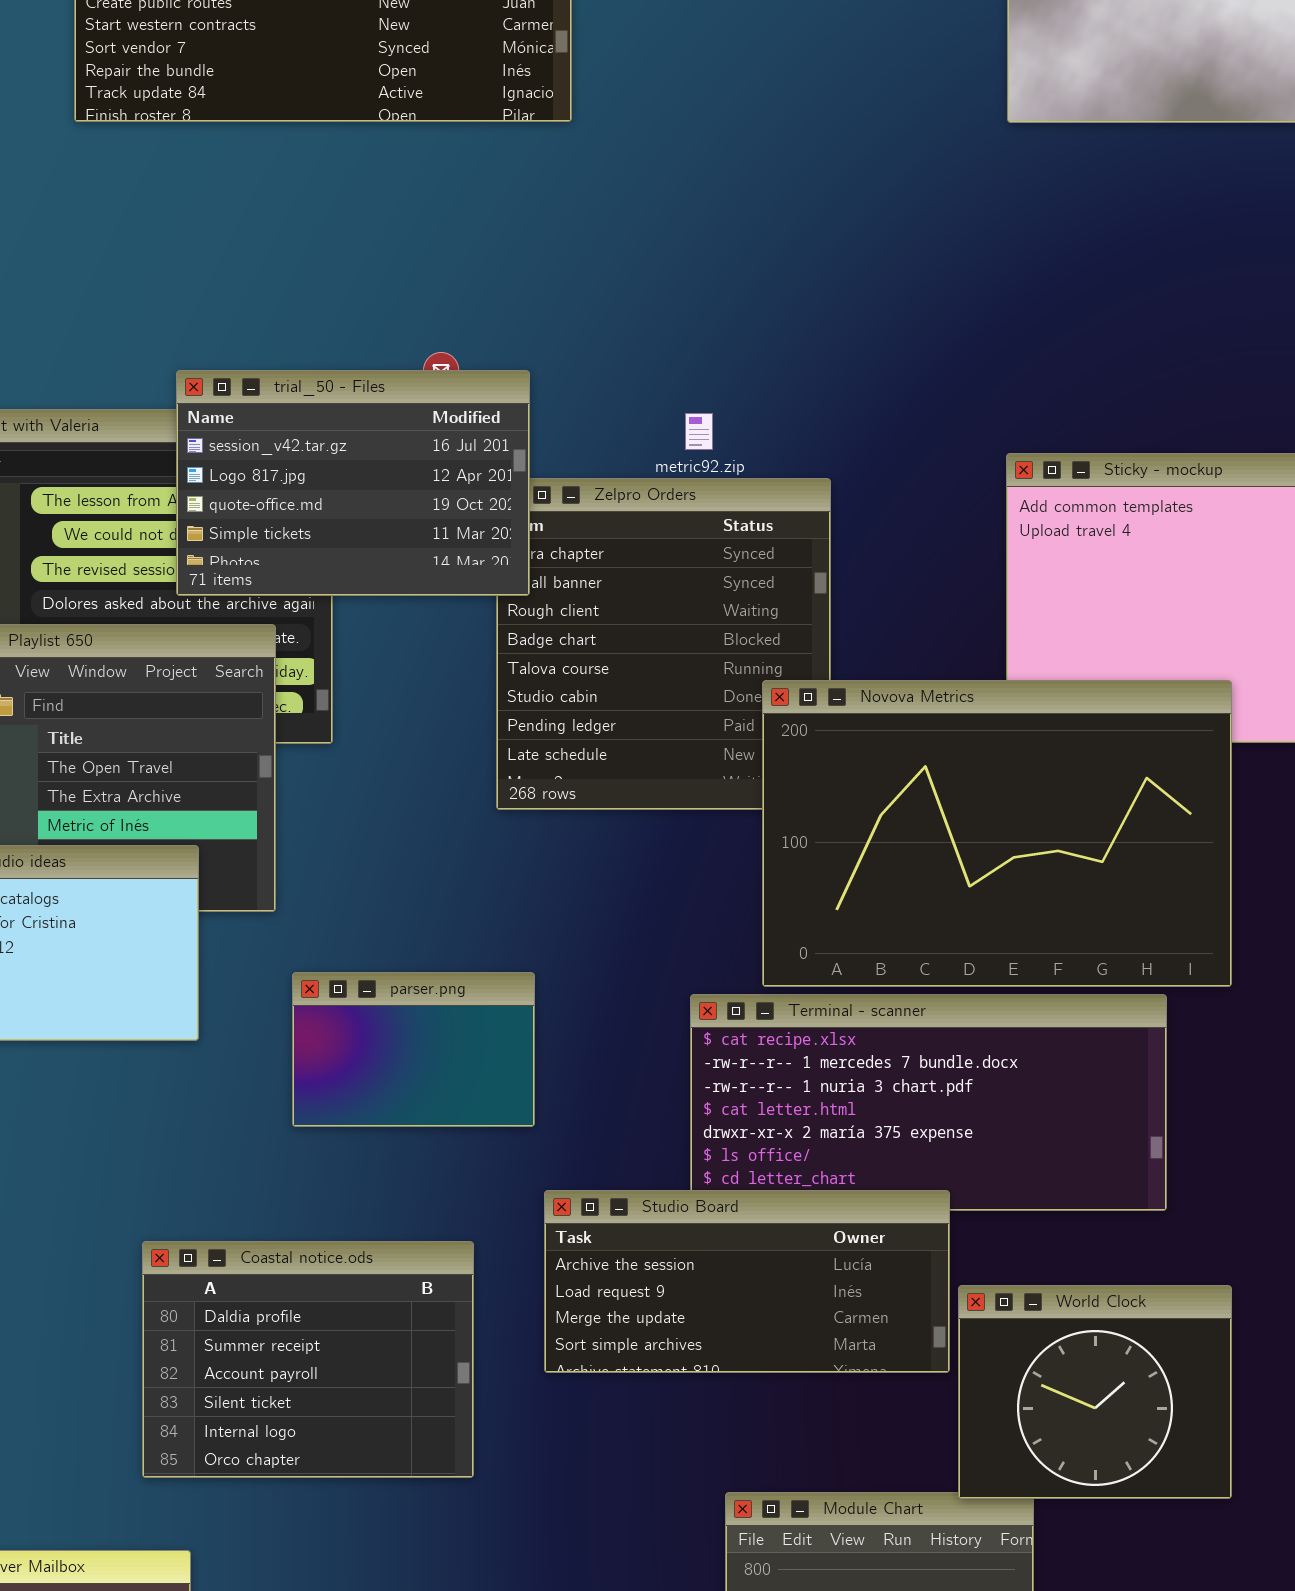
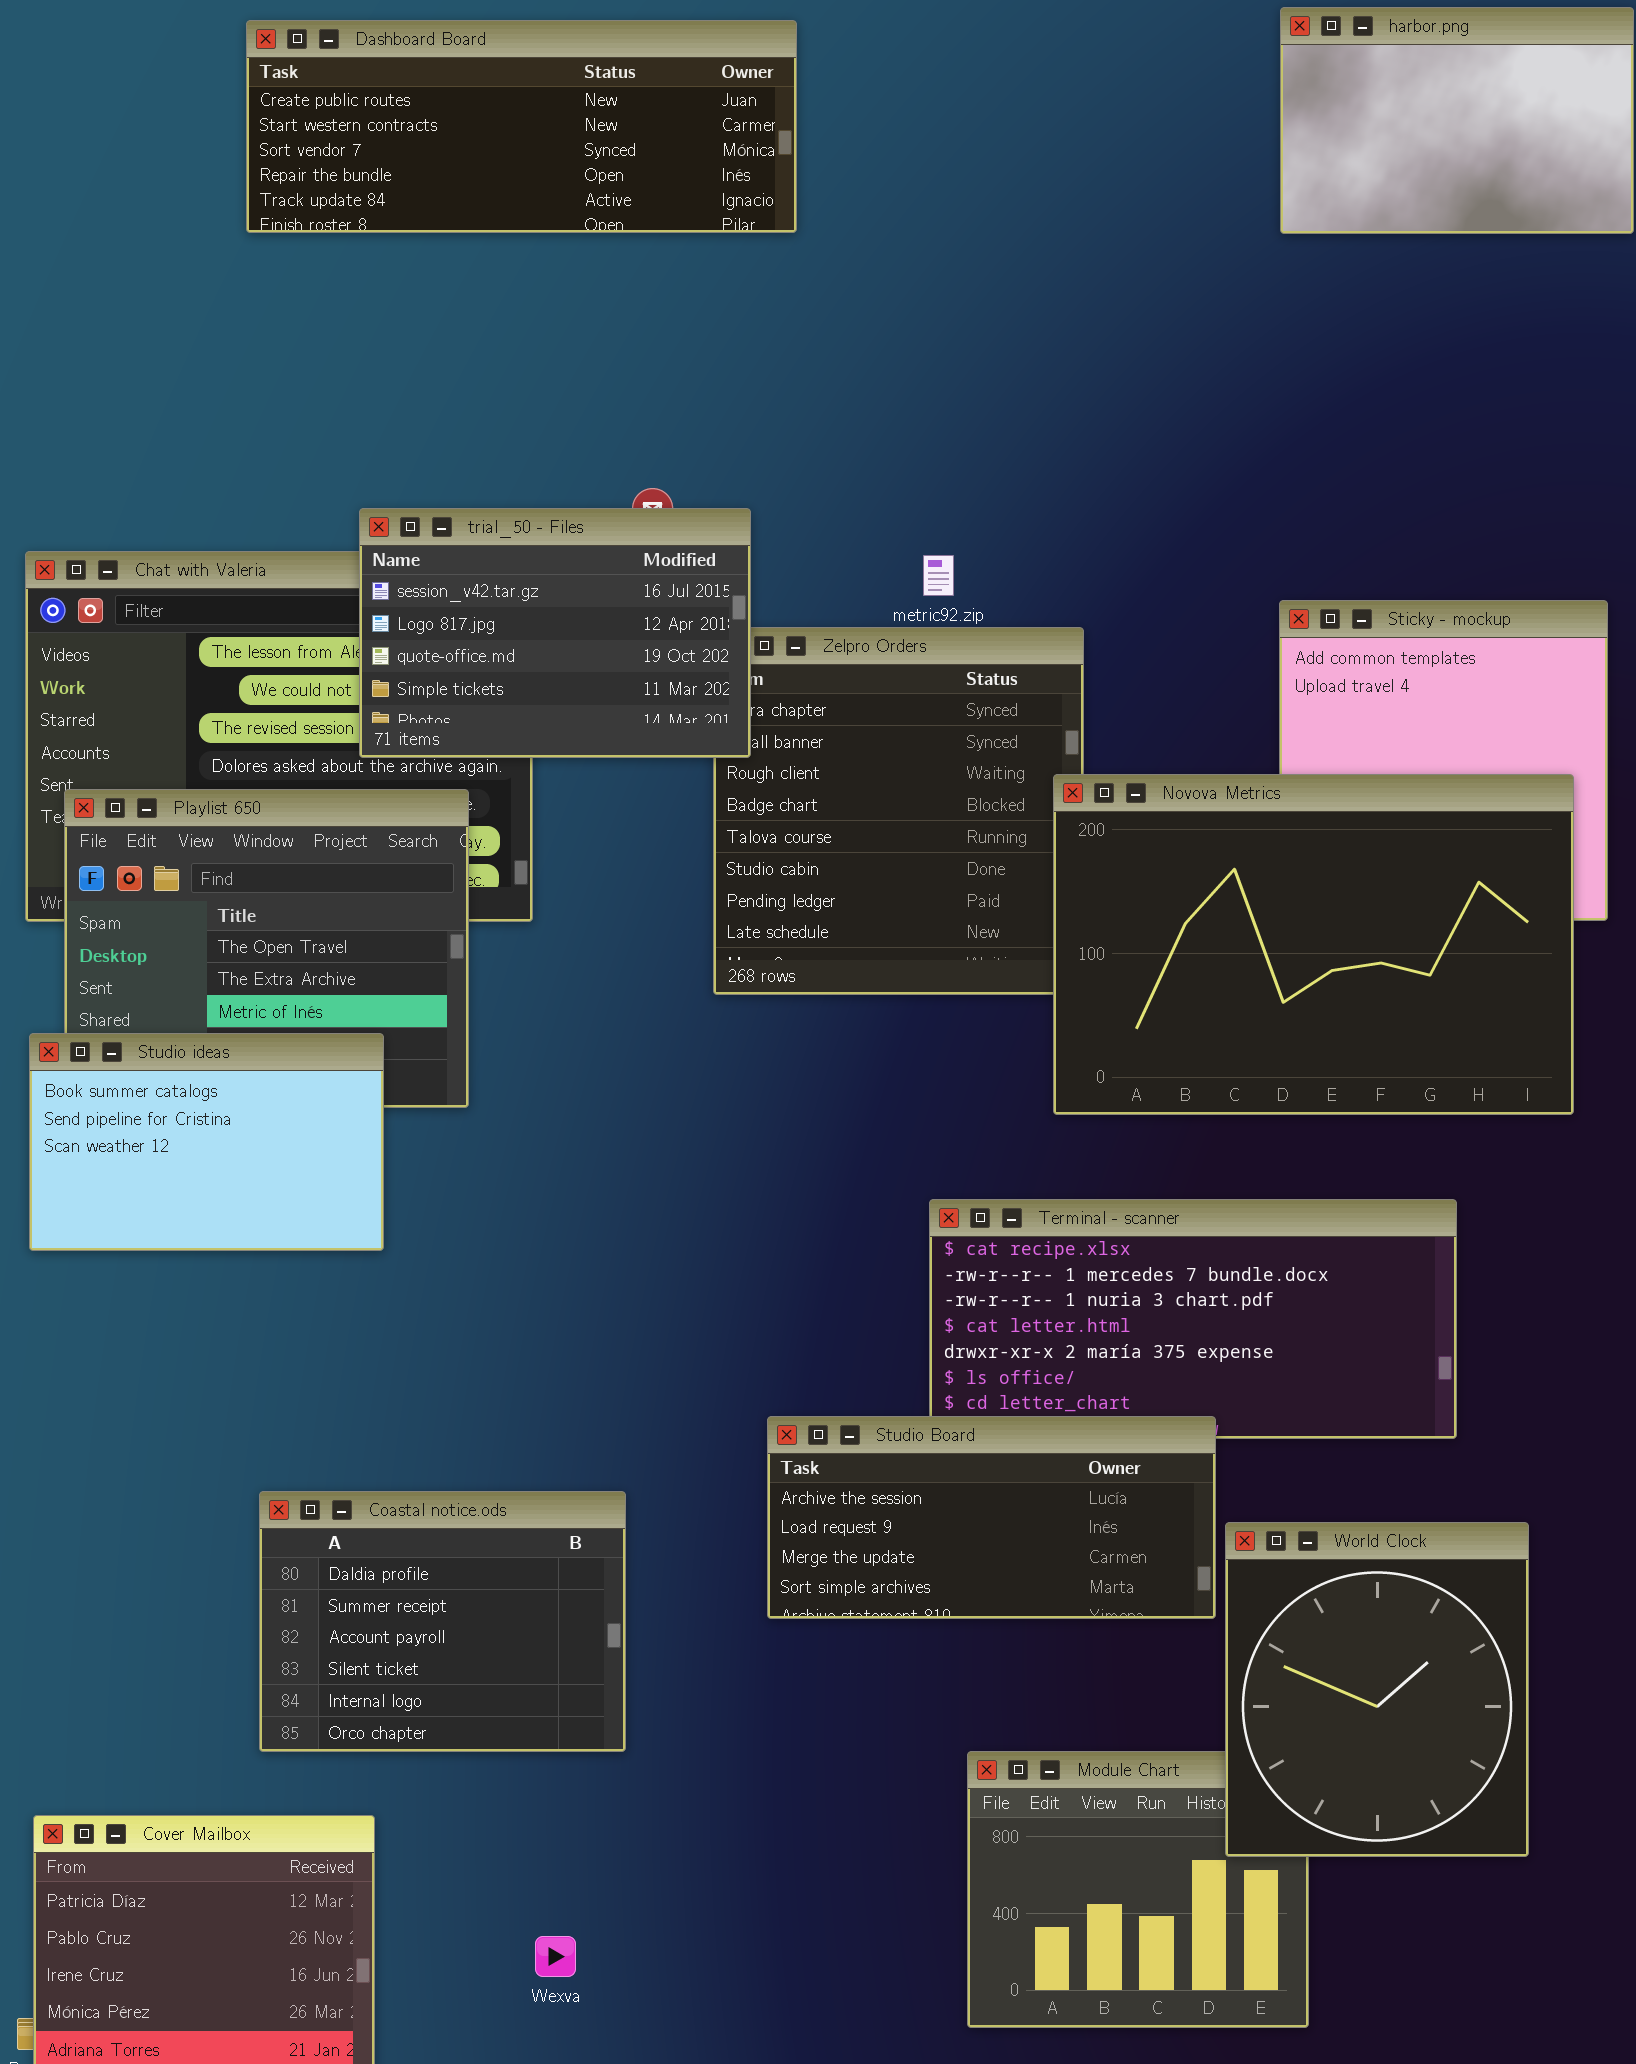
Novova Metrics: [762,680,1232,987] -> [1053,774,1574,1115], moved
parser.png: [292,972,535,1127] -> none, closed
Coastal notice.ods: [142,1241,474,1478] -> [259,1491,626,1752], moved
World Clock: [958,1285,1232,1499] -> [1225,1522,1529,1857], resized

